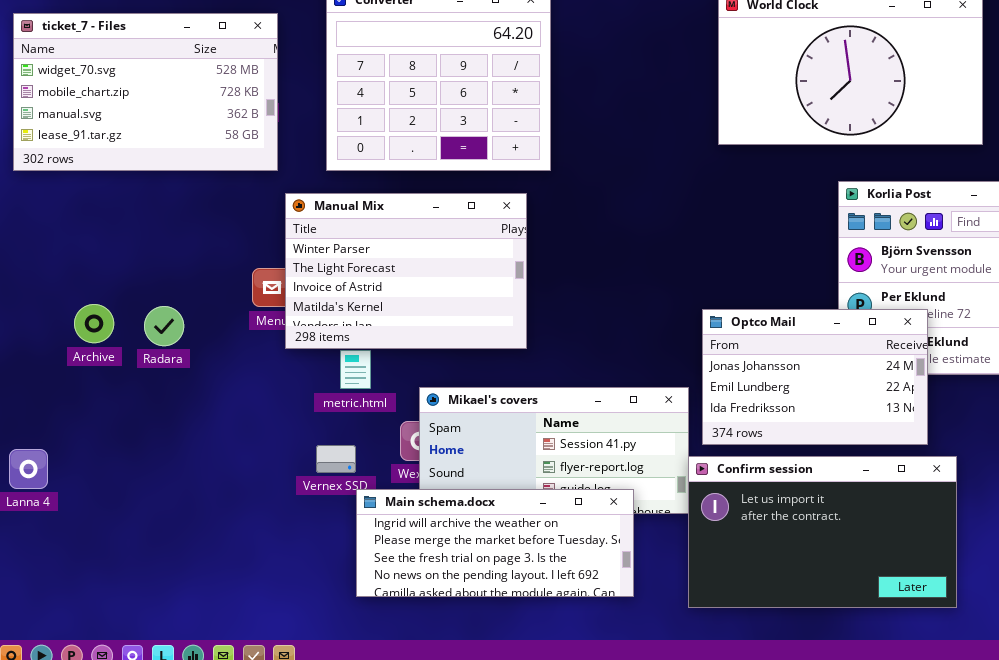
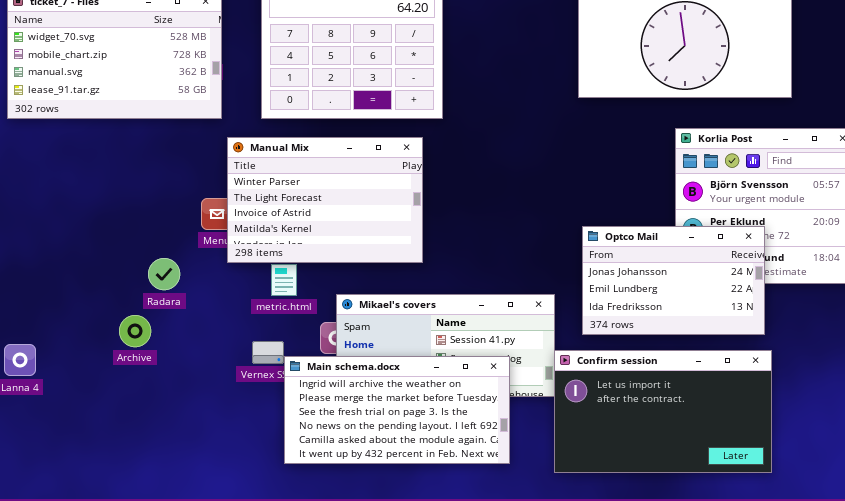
Archive: [74,304,114,343] -> [119,315,151,347], moved
Radara: [144,306,184,346] -> [148,258,180,290], moved
Optco Mail: [702,309,928,445] -> [582,226,765,335], moved
Main schema.docx: [356,489,634,597] -> [284,356,510,464], resized

